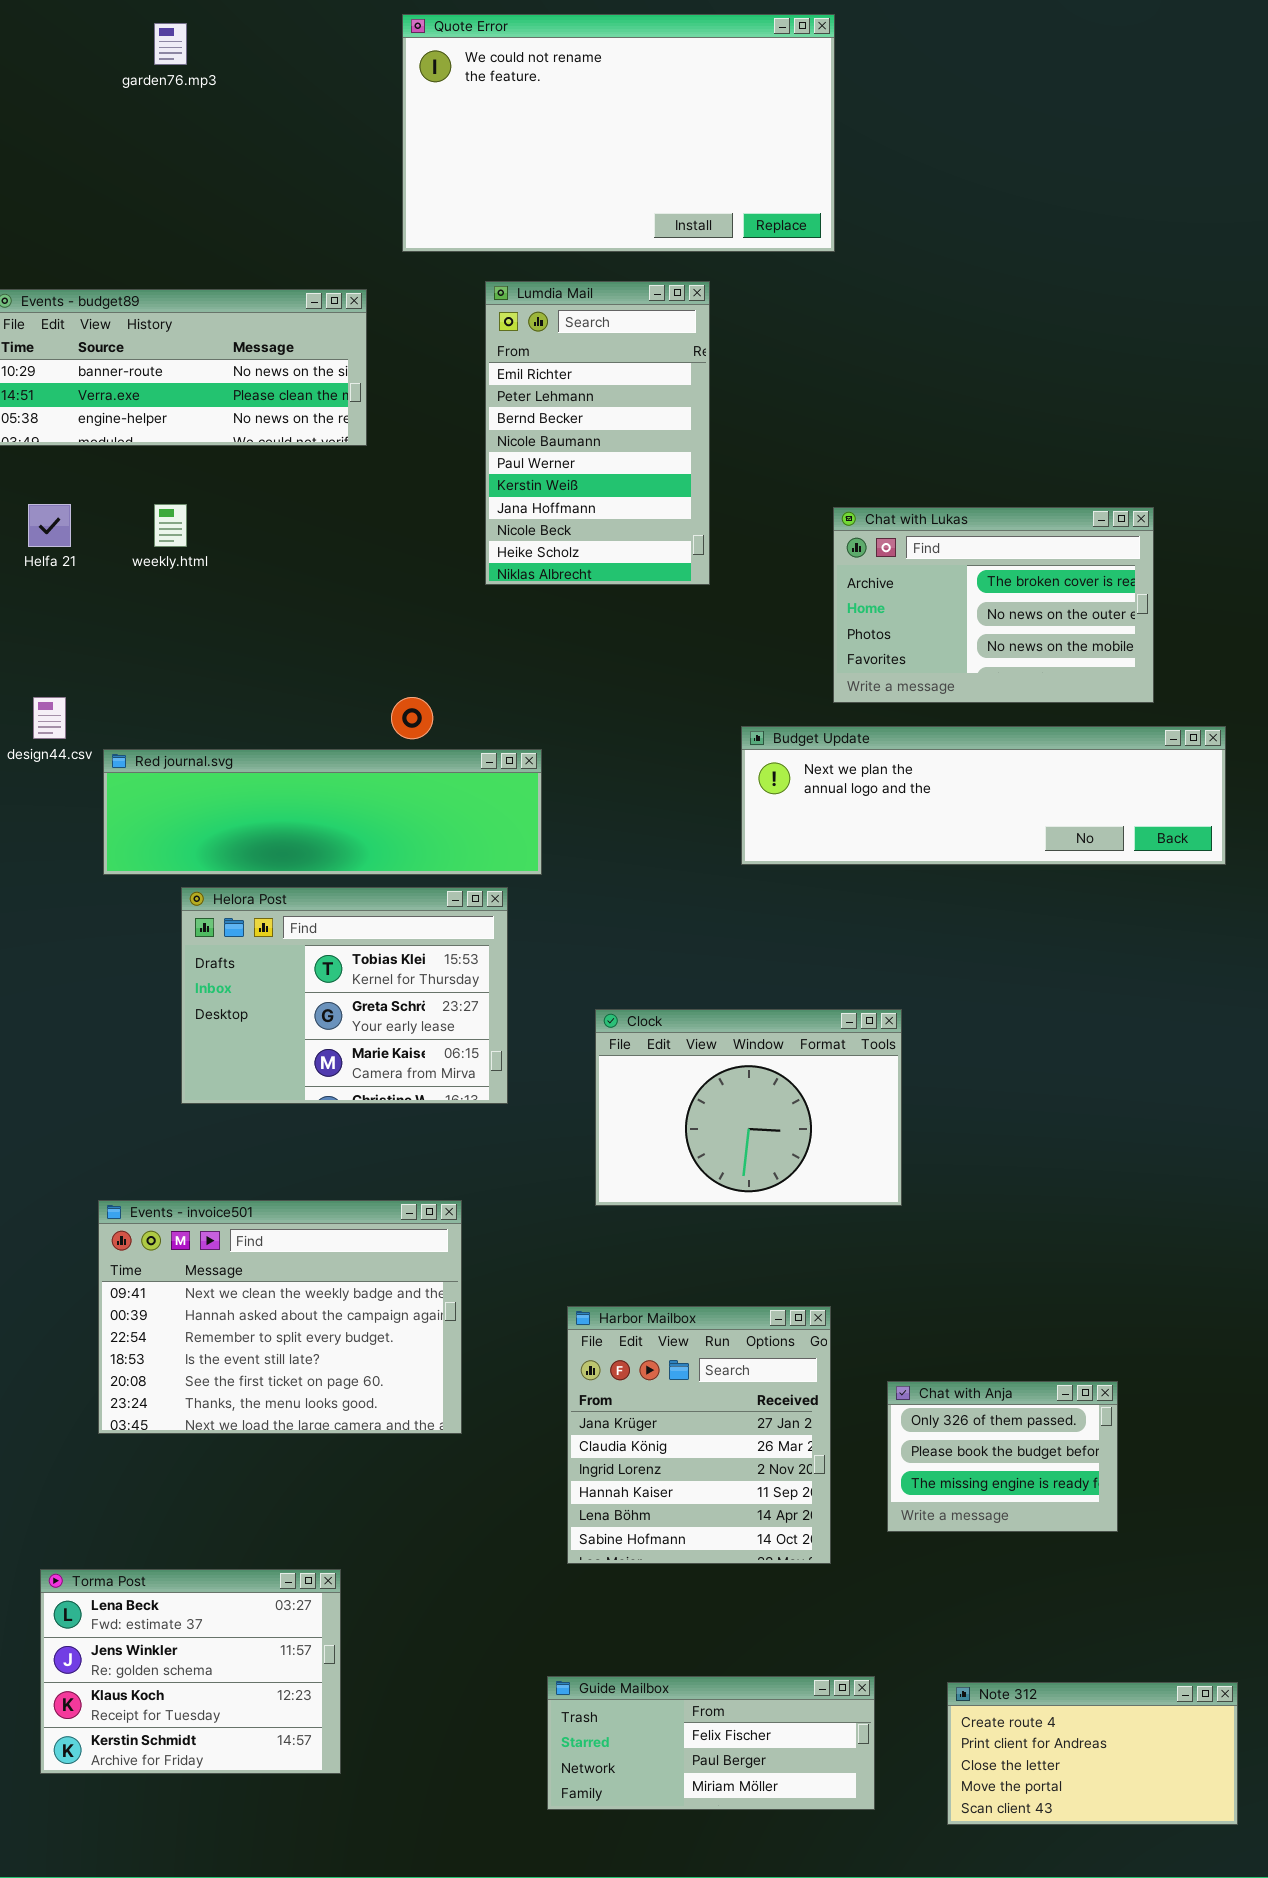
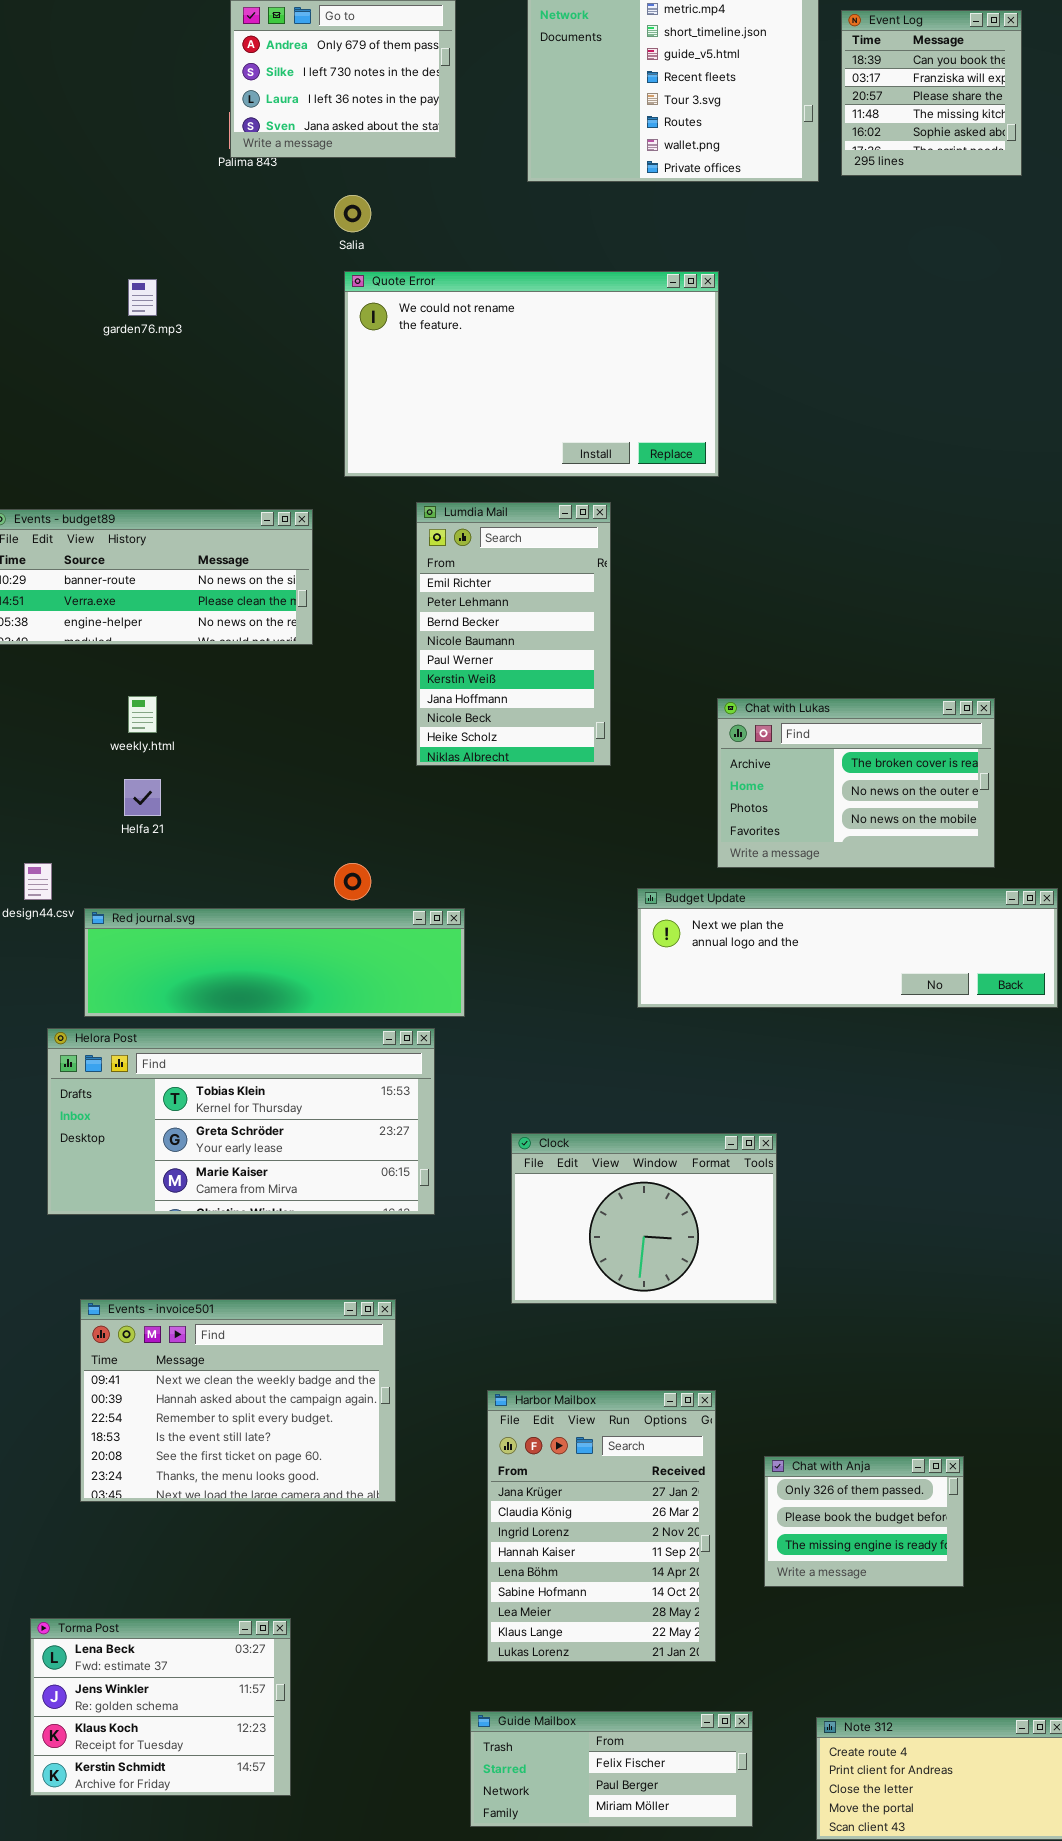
Helfa 21: [28,504,71,547] -> [124,779,161,816], moved
Helora Post: [181,887,508,1104] -> [47,1028,435,1215], resized
Harbor Mailbox: [567,1306,831,1564] -> [487,1390,716,1662], resized

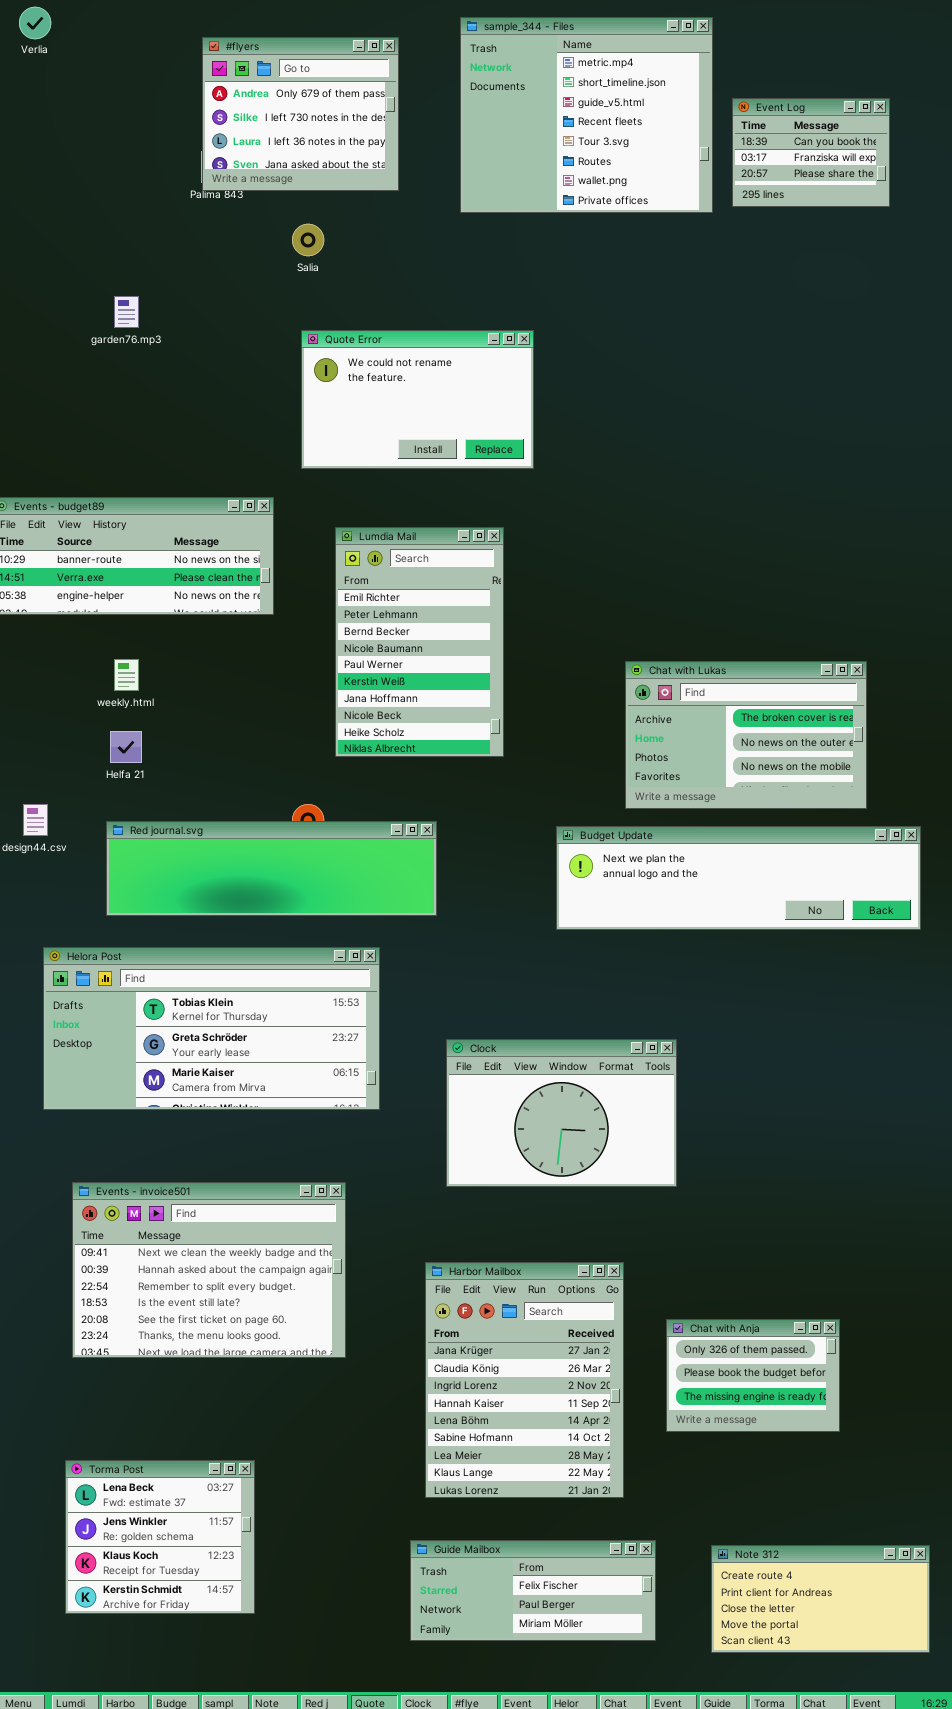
Event Log: [841,10,1022,176] -> [732,98,890,207], resized
Quote Error: [344,271,719,477] -> [301,330,534,469], resized
Lumdia Mail: [416,502,611,766] -> [335,527,504,757], moved
Red journal.svg: [84,908,465,1017] -> [106,821,437,916], moved
Torma Post: [30,1618,291,1796] -> [65,1460,255,1614], resized

